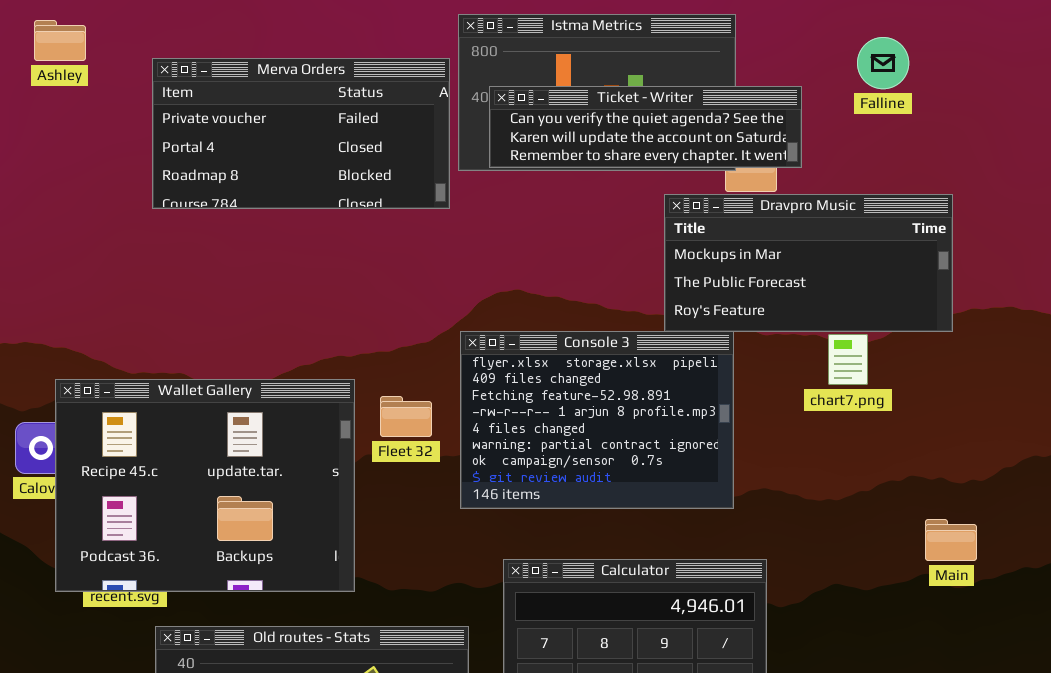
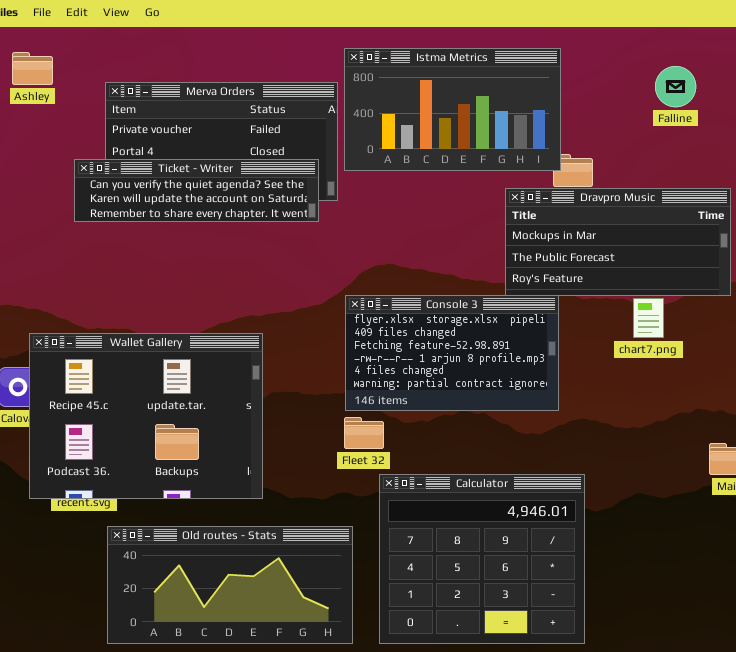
Ticket - Writer: [489,86,802,168] -> [74,159,319,222], moved
Console 3: [460,331,734,509] -> [345,295,559,411], resized
Fleet 32: [380,396,432,437] -> [344,417,384,449], moved

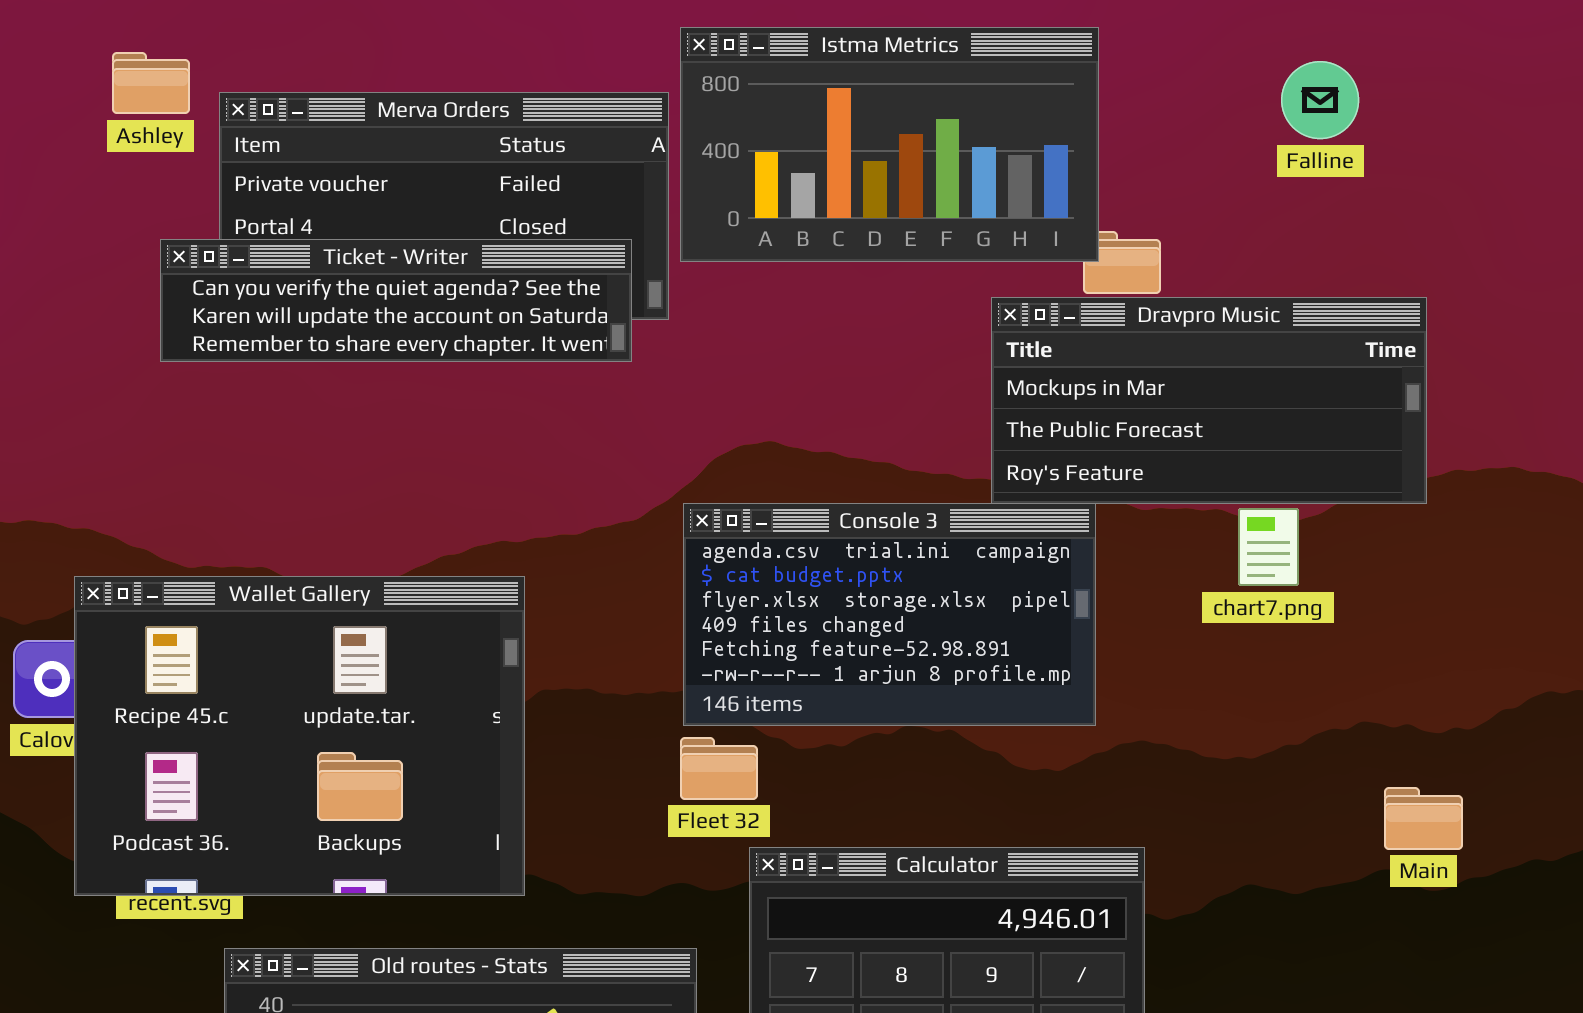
Ashley: [12,52,53,85] -> [112,52,190,114], moved
Console 3: [345,295,559,411] -> [683,503,1096,726], scrolled up 2 rows

